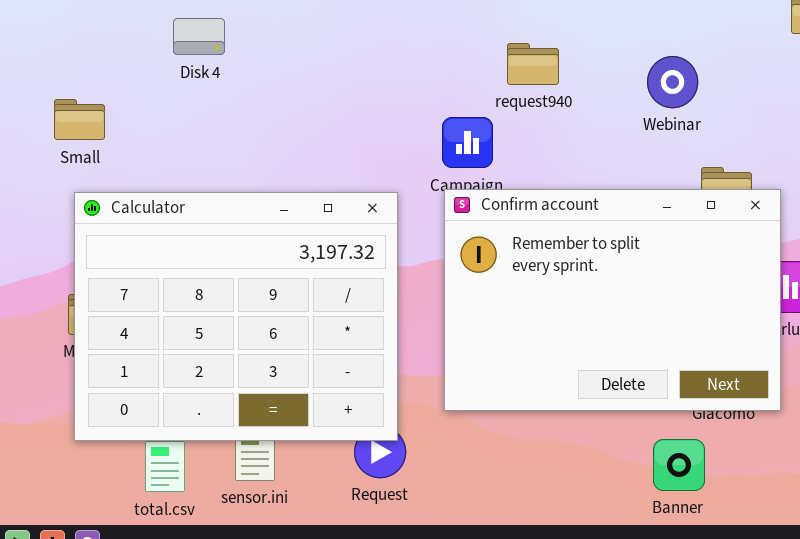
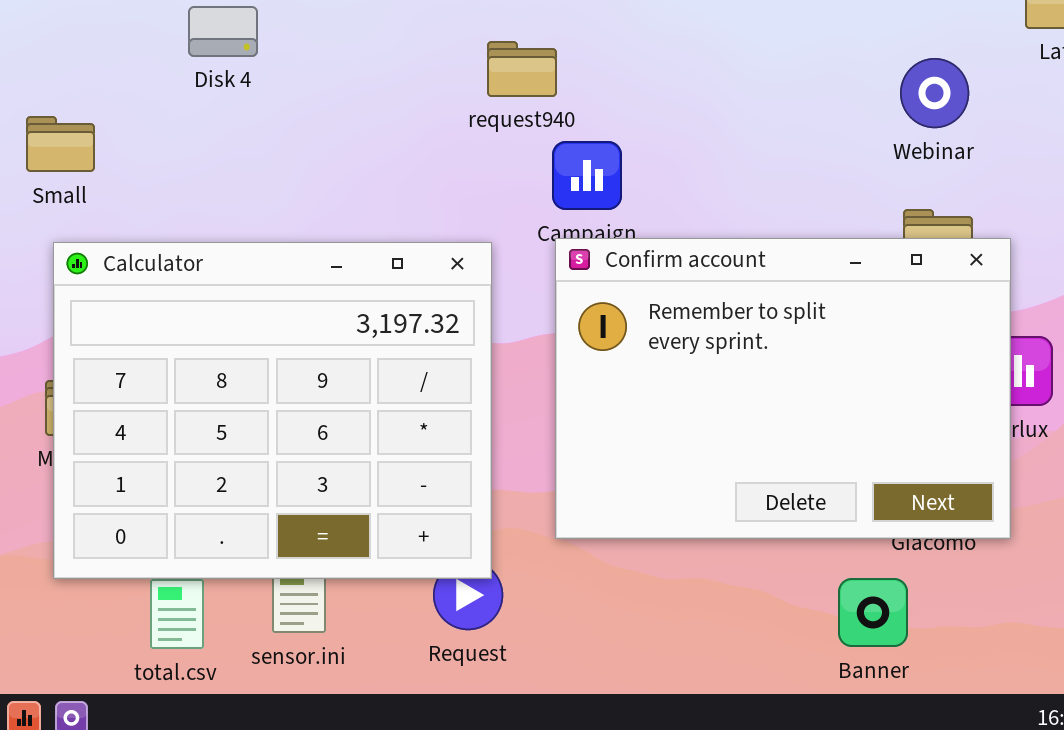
request940: [507,43,559,85] -> [487,41,557,97], moved
Webinar: [647,56,698,108] -> [900,58,969,128], moved

